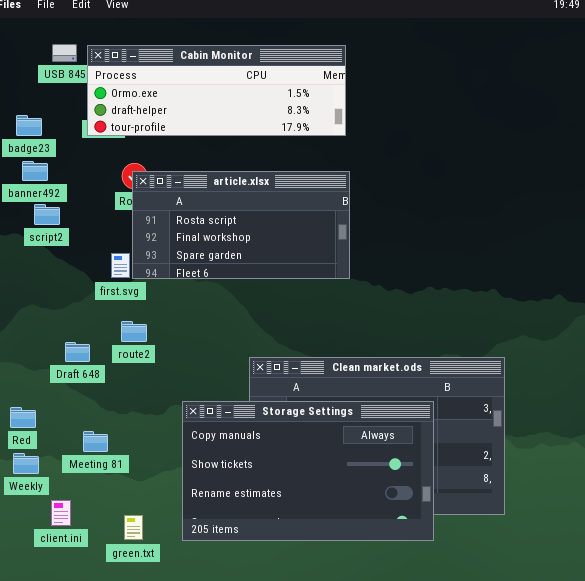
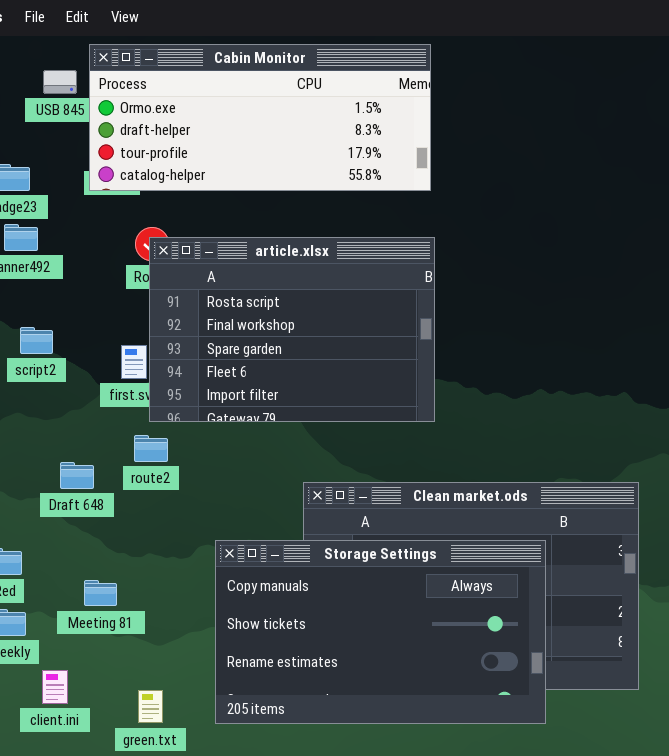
Cabin Monitor: [87,45,346,136] -> [89,44,431,191], resized
article.xlsx: [132,171,350,279] -> [149,237,435,422], resized
script2: [34,204,60,225] -> [20,327,53,354], moved

